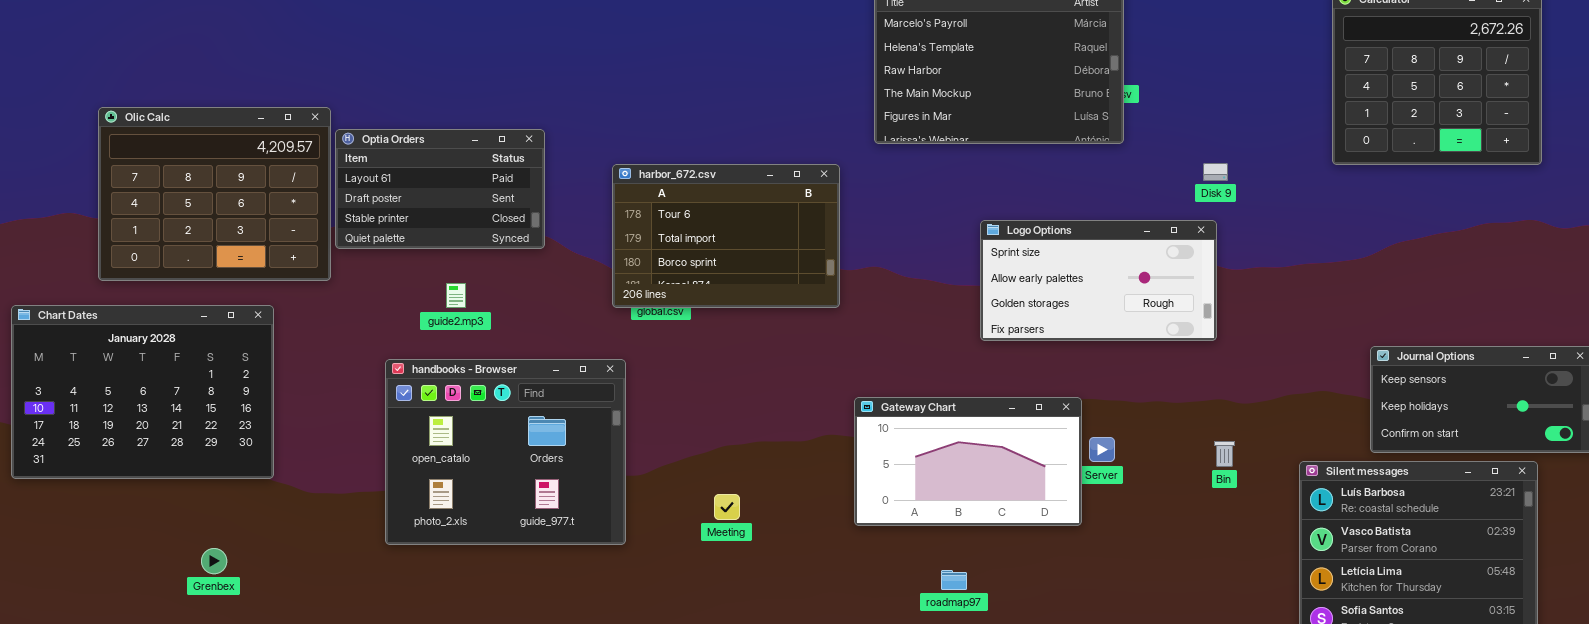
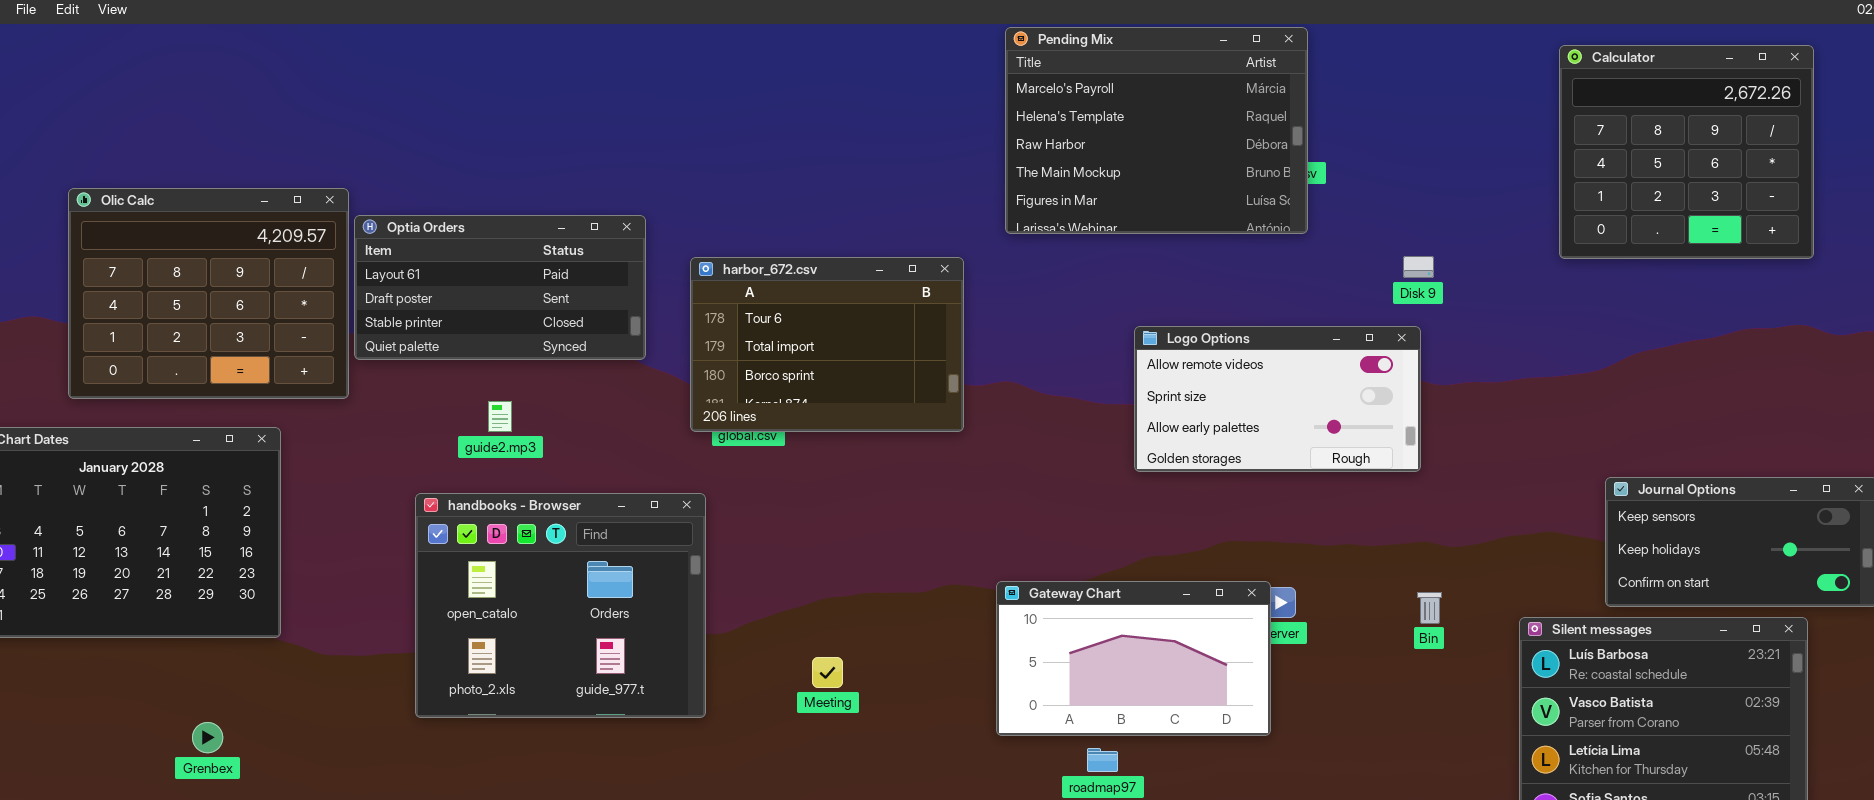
Optia Orders: [335,129,545,249] -> [354,215,646,360], resized
Logo Options: [980,220,1217,341] -> [1134,326,1421,472], scrolled up 1 row
Gateway Chart: [854,397,1082,526] -> [996,581,1271,736], moved

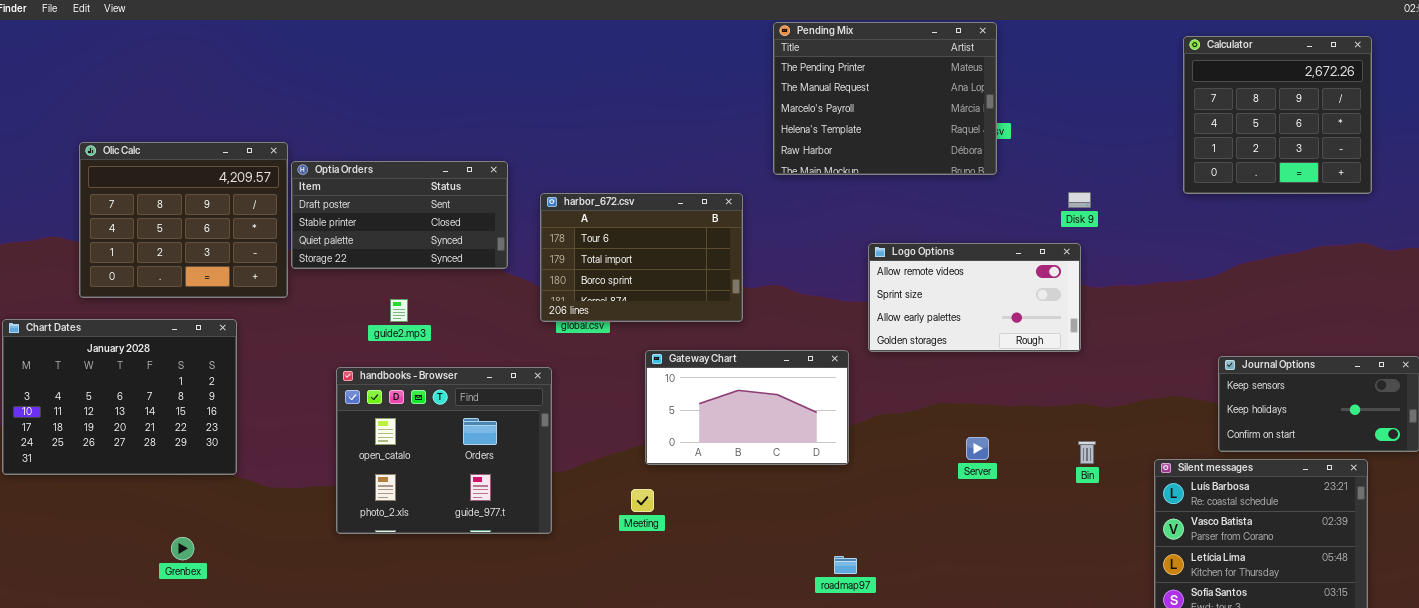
Pending Mix: [1005,27,1308,234] -> [773,22,997,175], scrolled up 2 rows
Optia Orders: [354,215,646,360] -> [291,161,508,269], scrolled down 1 row
Gateway Chart: [996,581,1271,736] -> [645,350,849,465], moved

